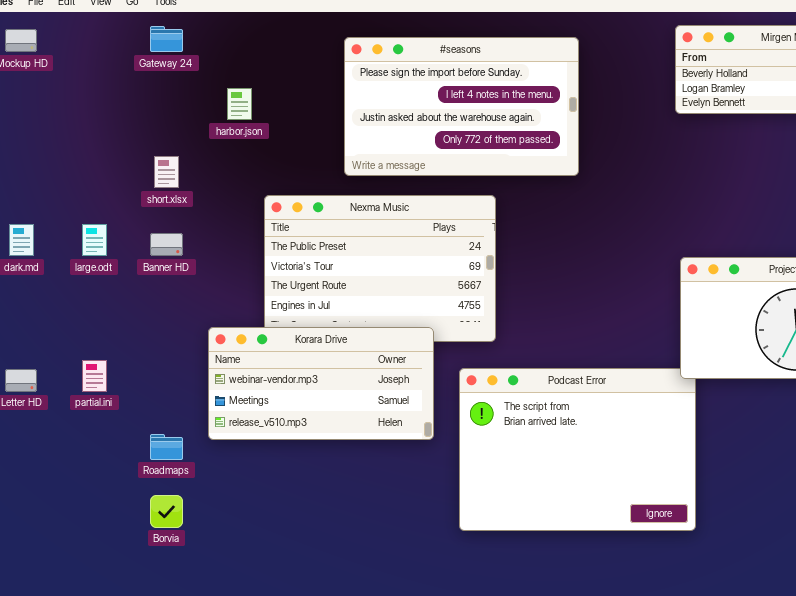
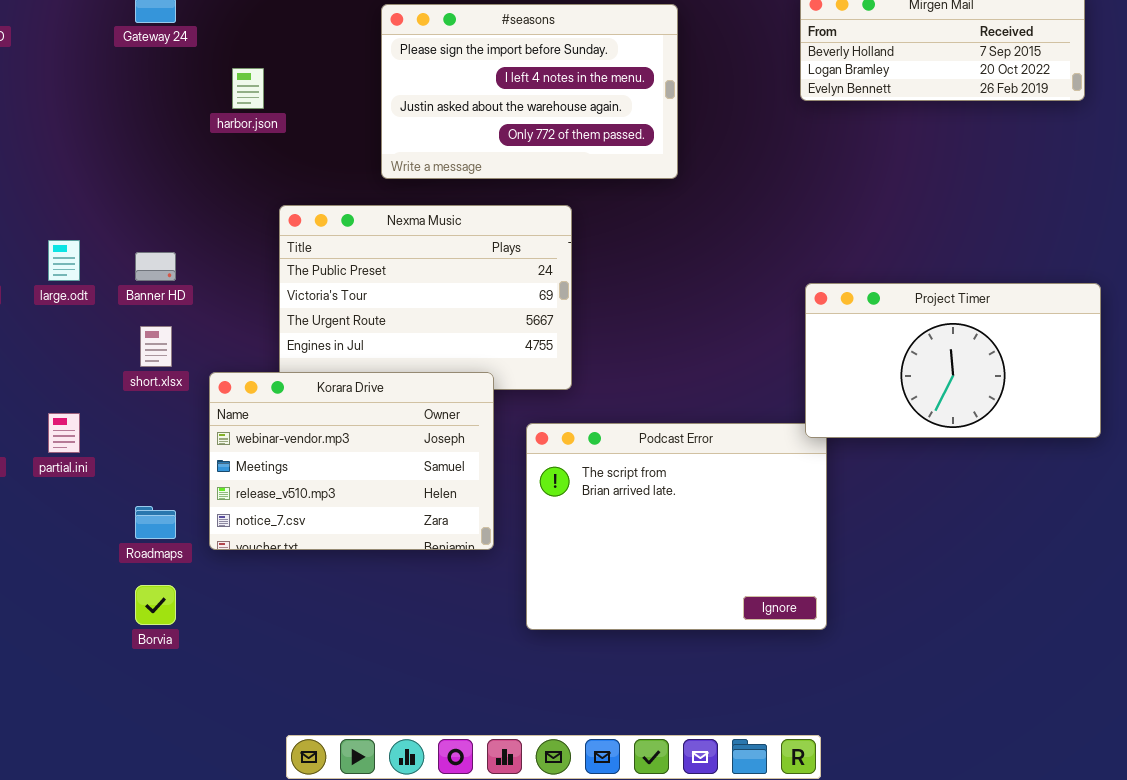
short.xlsx: [154,156,179,188] -> [140,326,172,367], moved
Korara Drive: [208,327,434,440] -> [209,372,494,550], resized

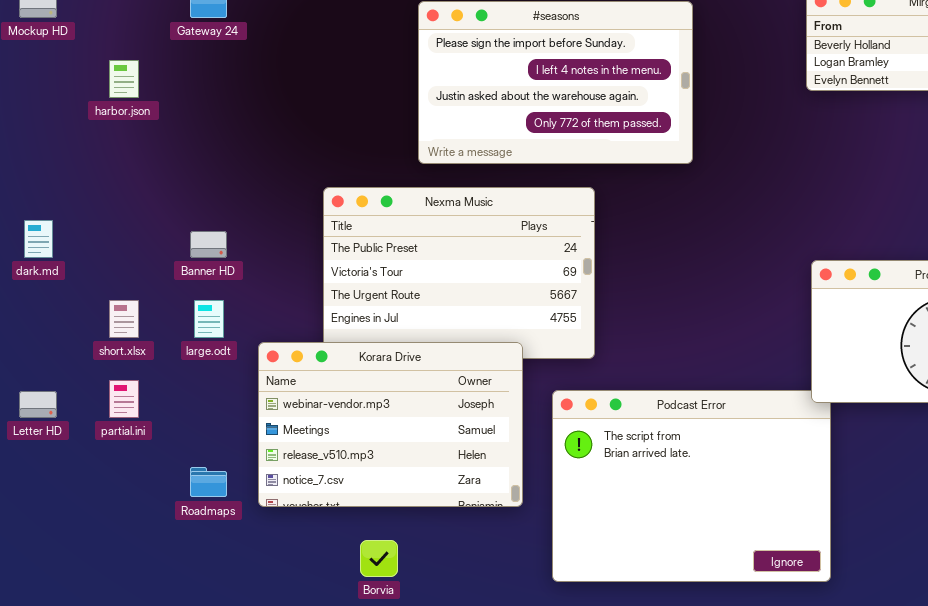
harbor.json: [232,68,264,109] -> [109,60,139,98], moved
large.odt: [48,240,80,281] -> [194,300,224,338], moved
short.xlsx: [140,326,172,367] -> [109,300,139,338], moved
Borvia: [135,585,176,625] -> [360,540,398,577], moved

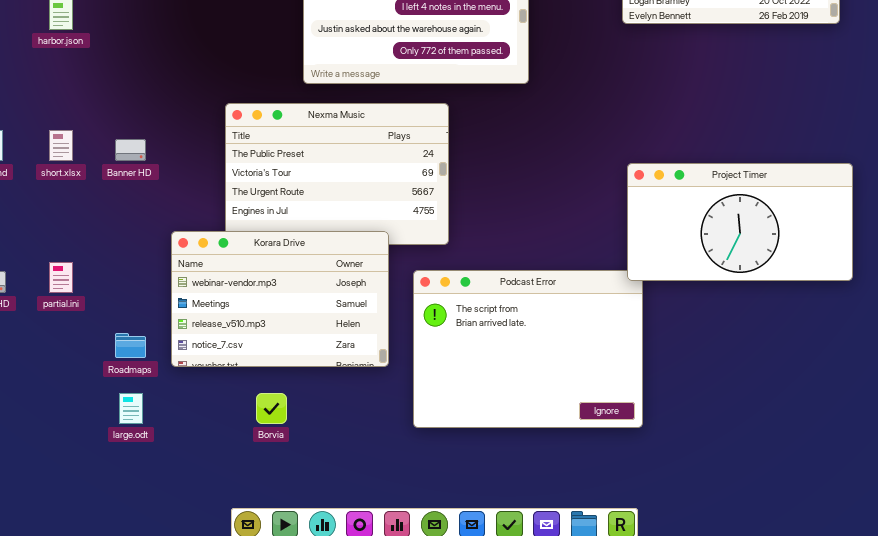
short.xlsx: [109,300,139,338] -> [49,130,73,161], moved
large.odt: [194,300,224,338] -> [119,393,143,424], moved

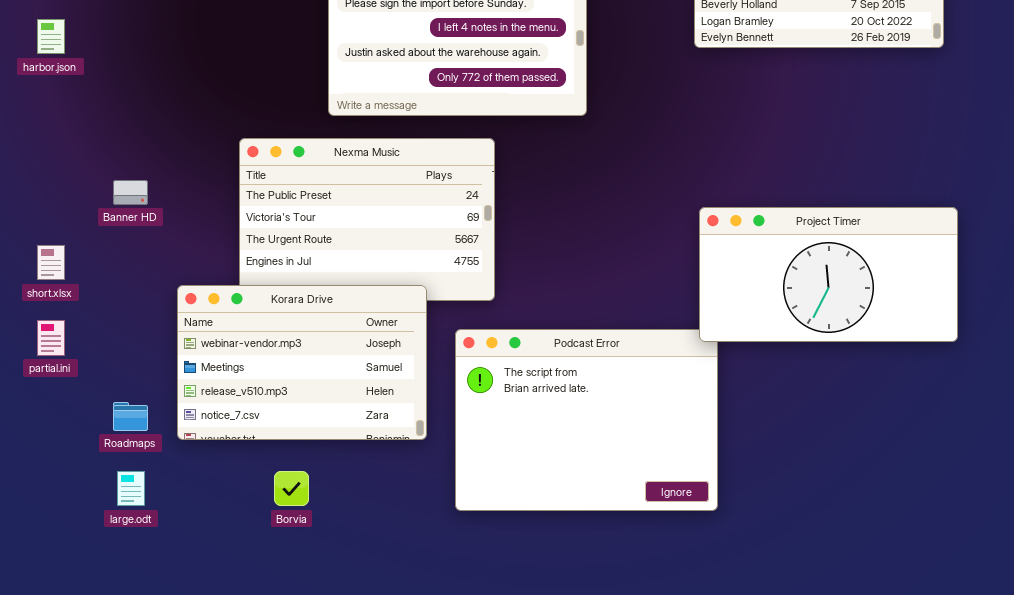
short.xlsx: [49,130,73,161] -> [37,245,65,280], moved

